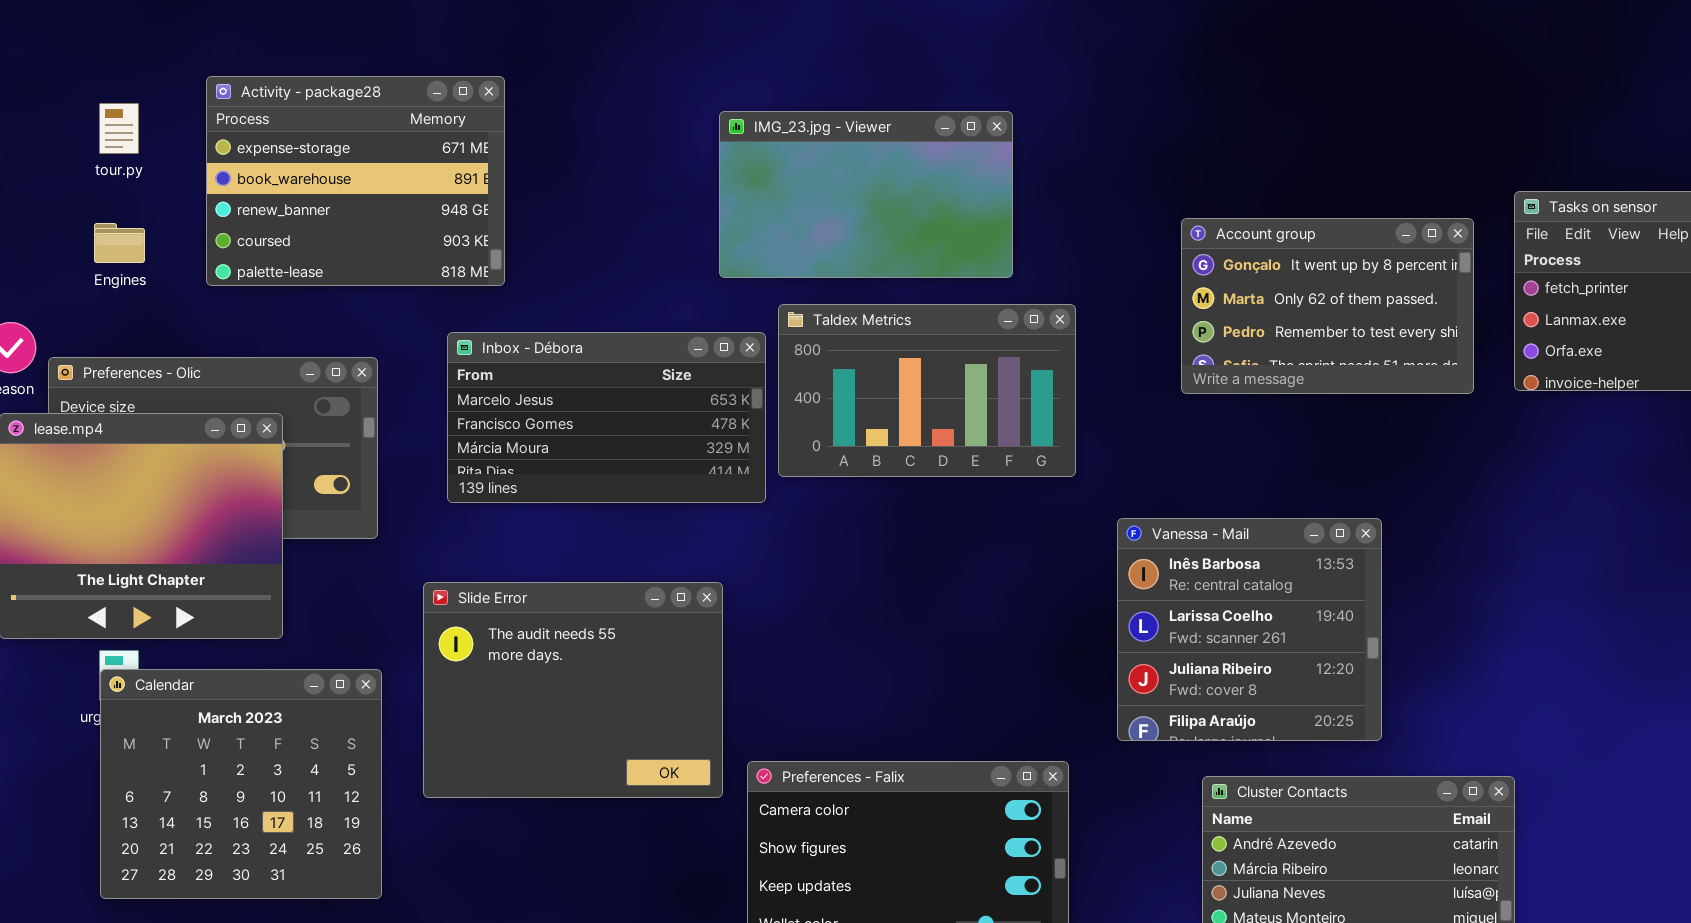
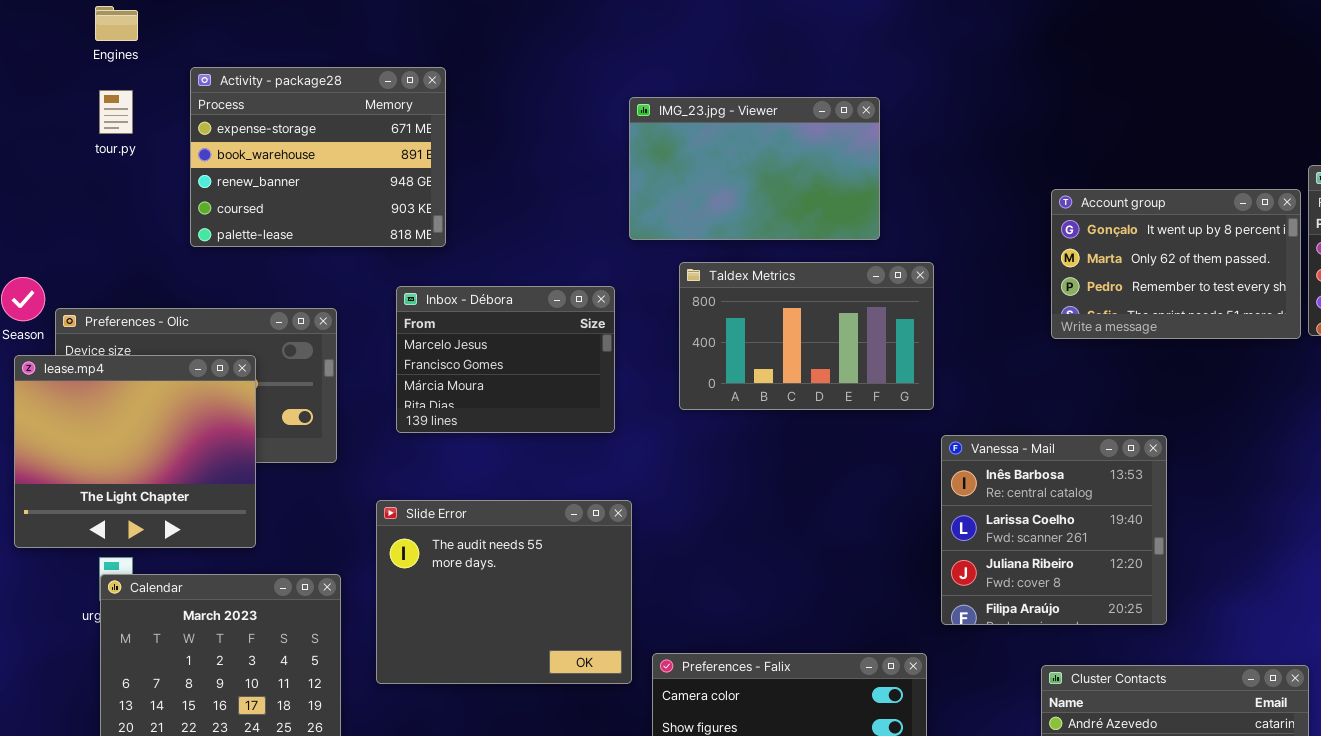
Account group: [1181,218,1474,394] -> [1051,189,1301,339], moved
Engines: [94,223,145,263] -> [95,6,138,41], moved
Inbox - Débora: [447,332,766,503] -> [396,286,615,433], resized
Vanessa - Mail: [1117,518,1382,741] -> [941,435,1167,625], moved

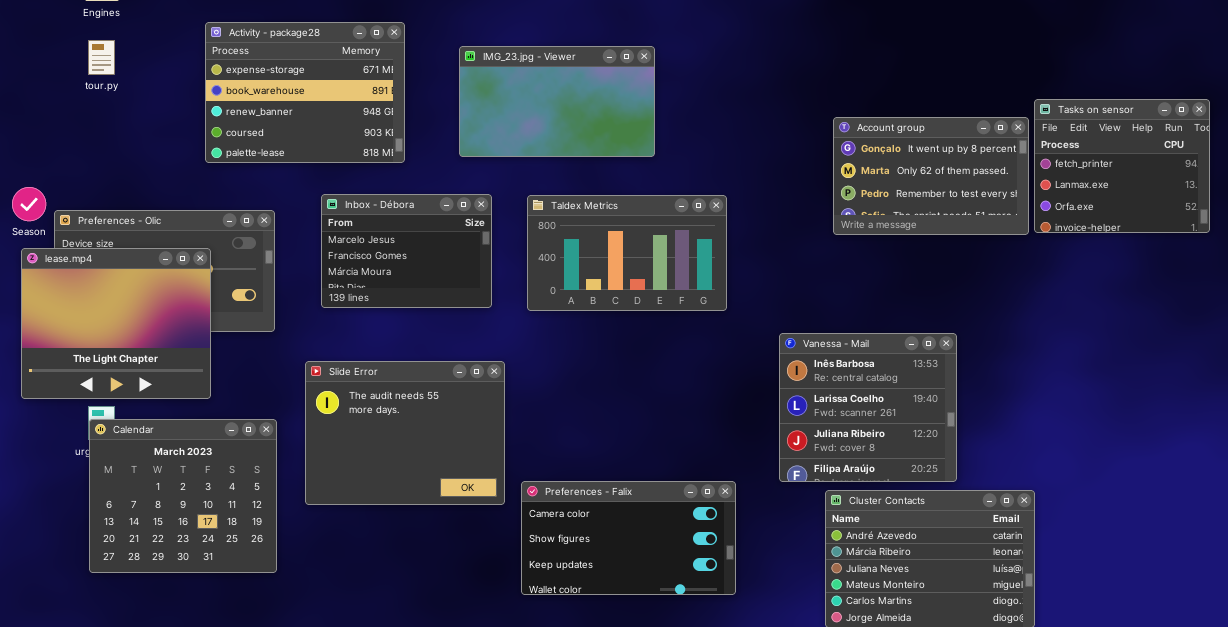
Activity - package28: [190,67,446,247] -> [205,22,405,163], moved
IMG_23.jpg - Viewer: [629,97,880,240] -> [459,46,655,157], moved
Taldex Metrics: [679,262,934,410] -> [527,195,727,311], moved
Vanessa - Mail: [941,435,1167,625] -> [779,333,957,482], moved

